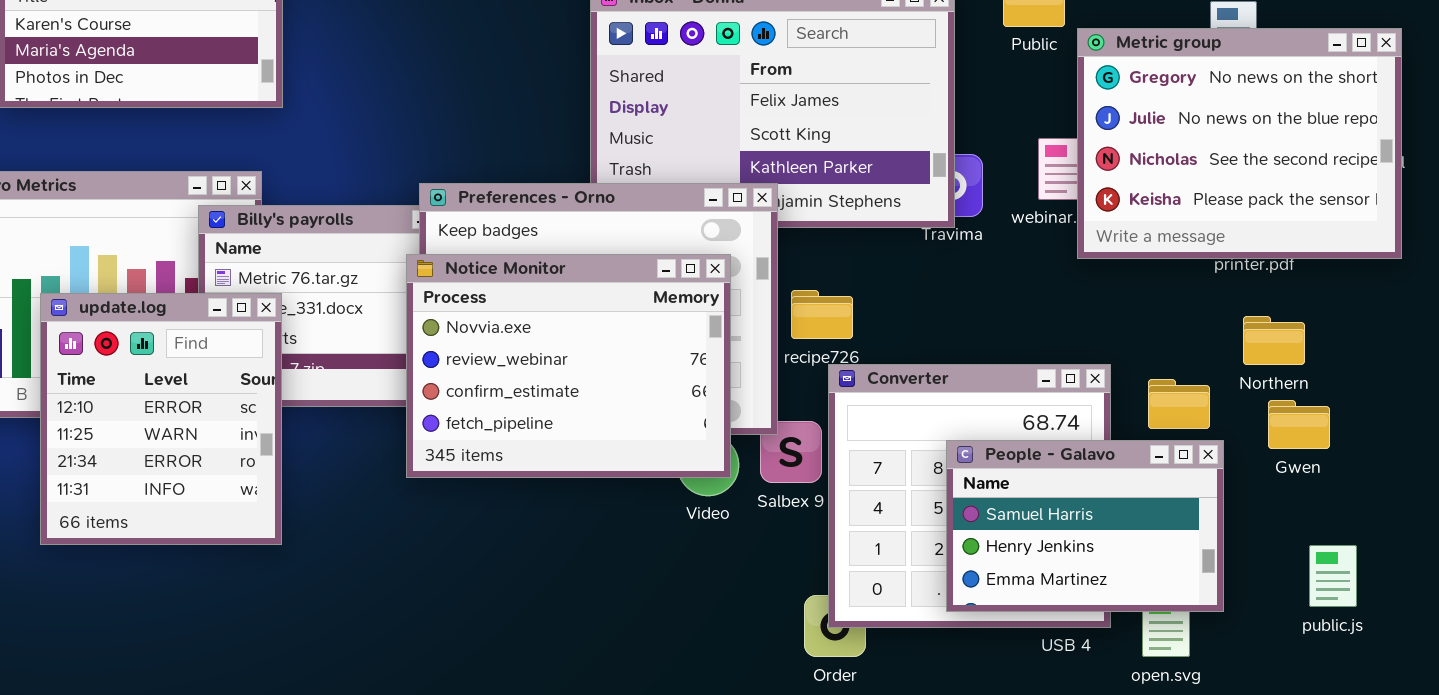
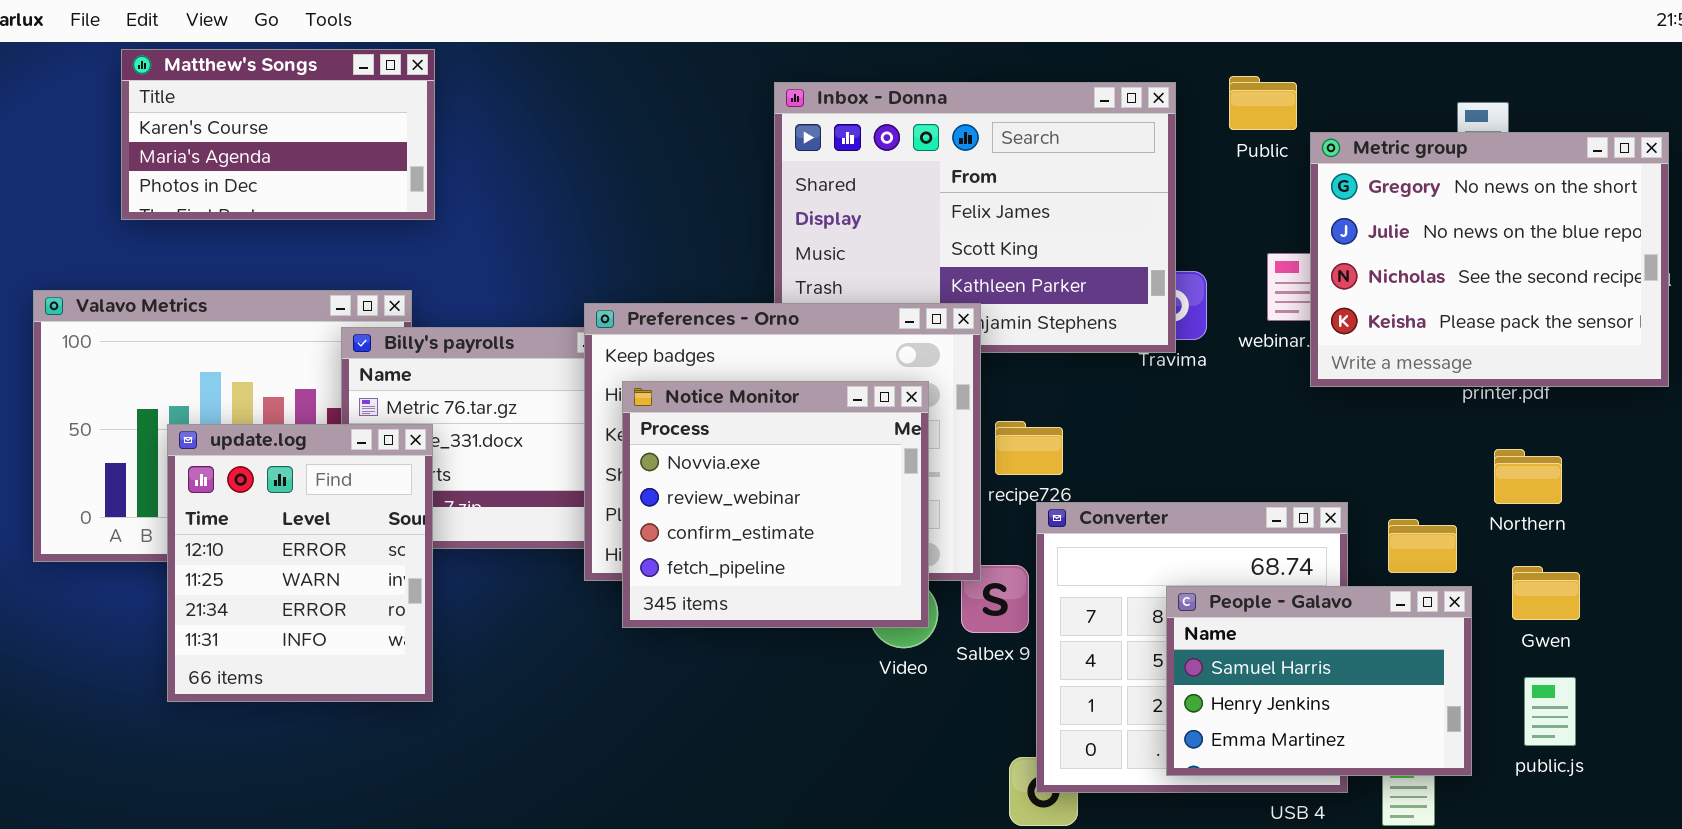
Notice Monitor: [406,254,731,478] -> [622,381,929,628], resized
Gwen: [1268,400,1330,449] -> [1512,566,1580,620], moved
public.js: [1309,545,1357,607] -> [1524,677,1576,746], moved

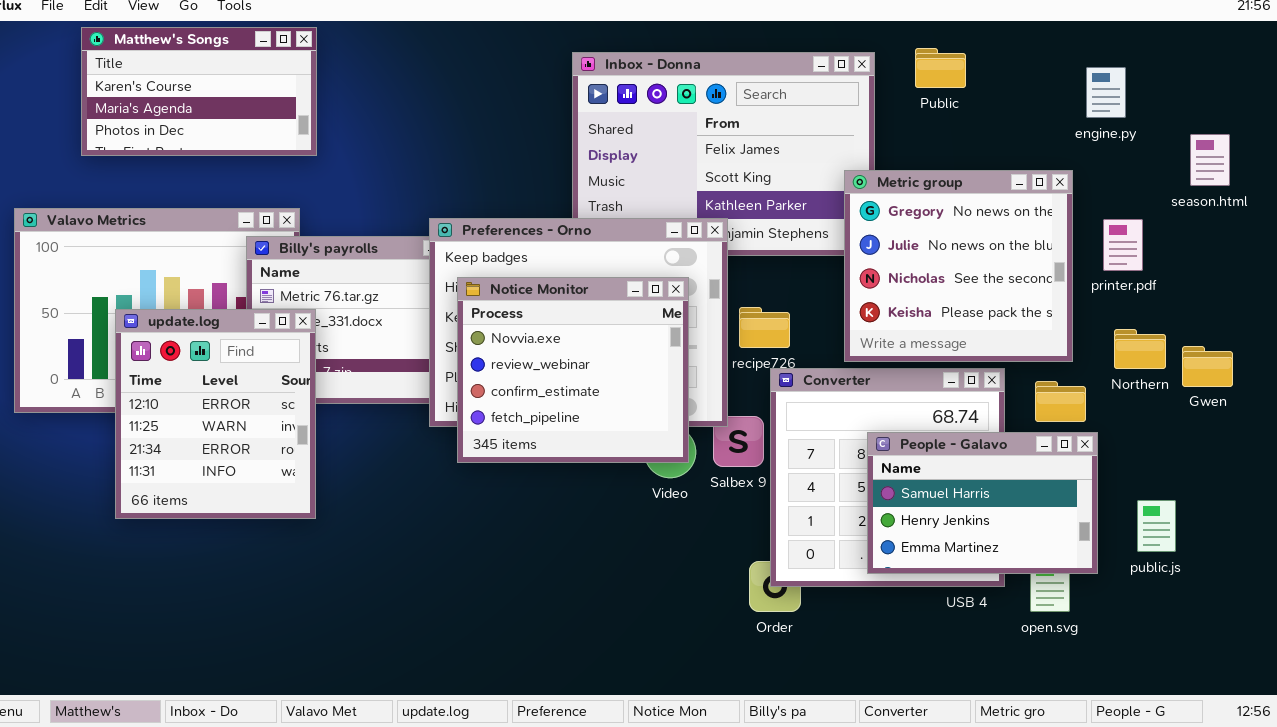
Metric group: [1310,132,1669,387] -> [844,170,1073,362], moved, resized
Gwen: [1512,566,1580,620] -> [1182,346,1233,387], moved

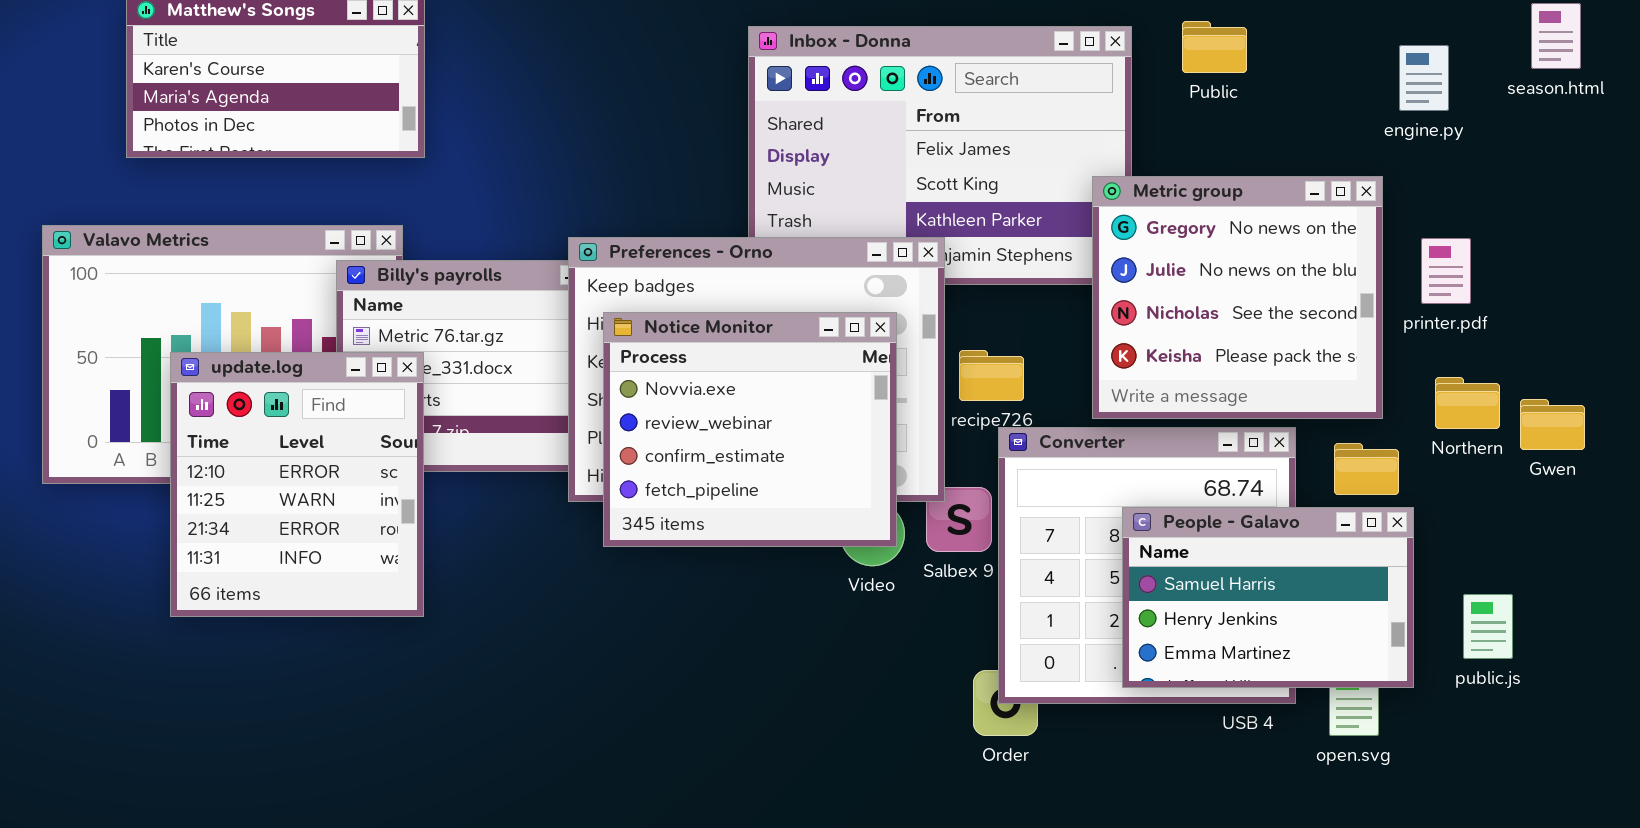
season.html: [1190,134,1230,186] -> [1531,3,1581,69], moved

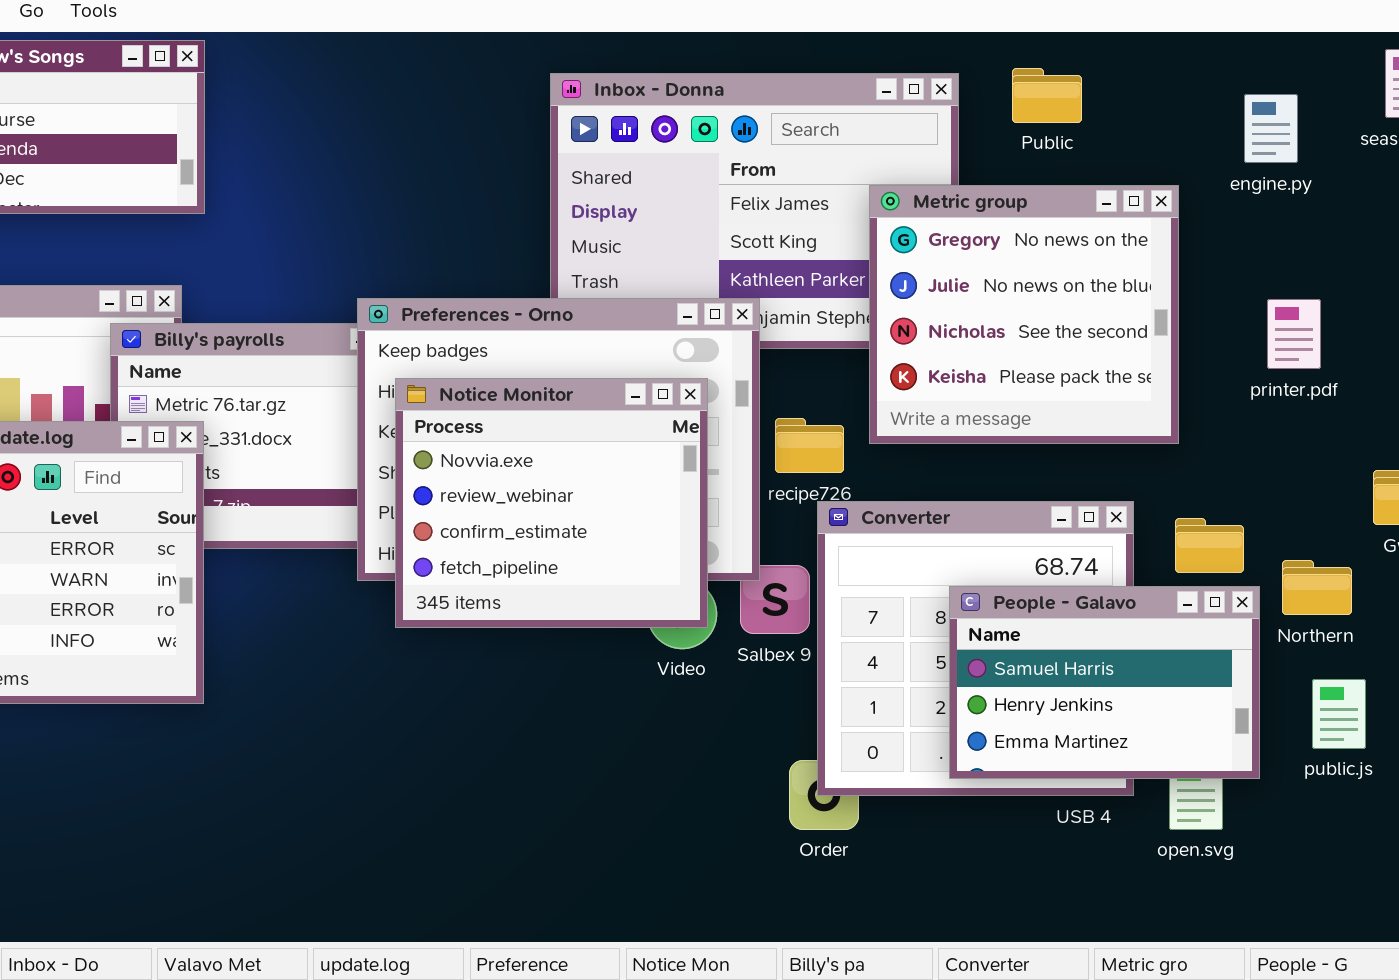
Metric group: [1092,176,1383,419] -> [869,185,1179,444], moved
Northern: [1435,377,1500,429] -> [1282,560,1352,615], moved

